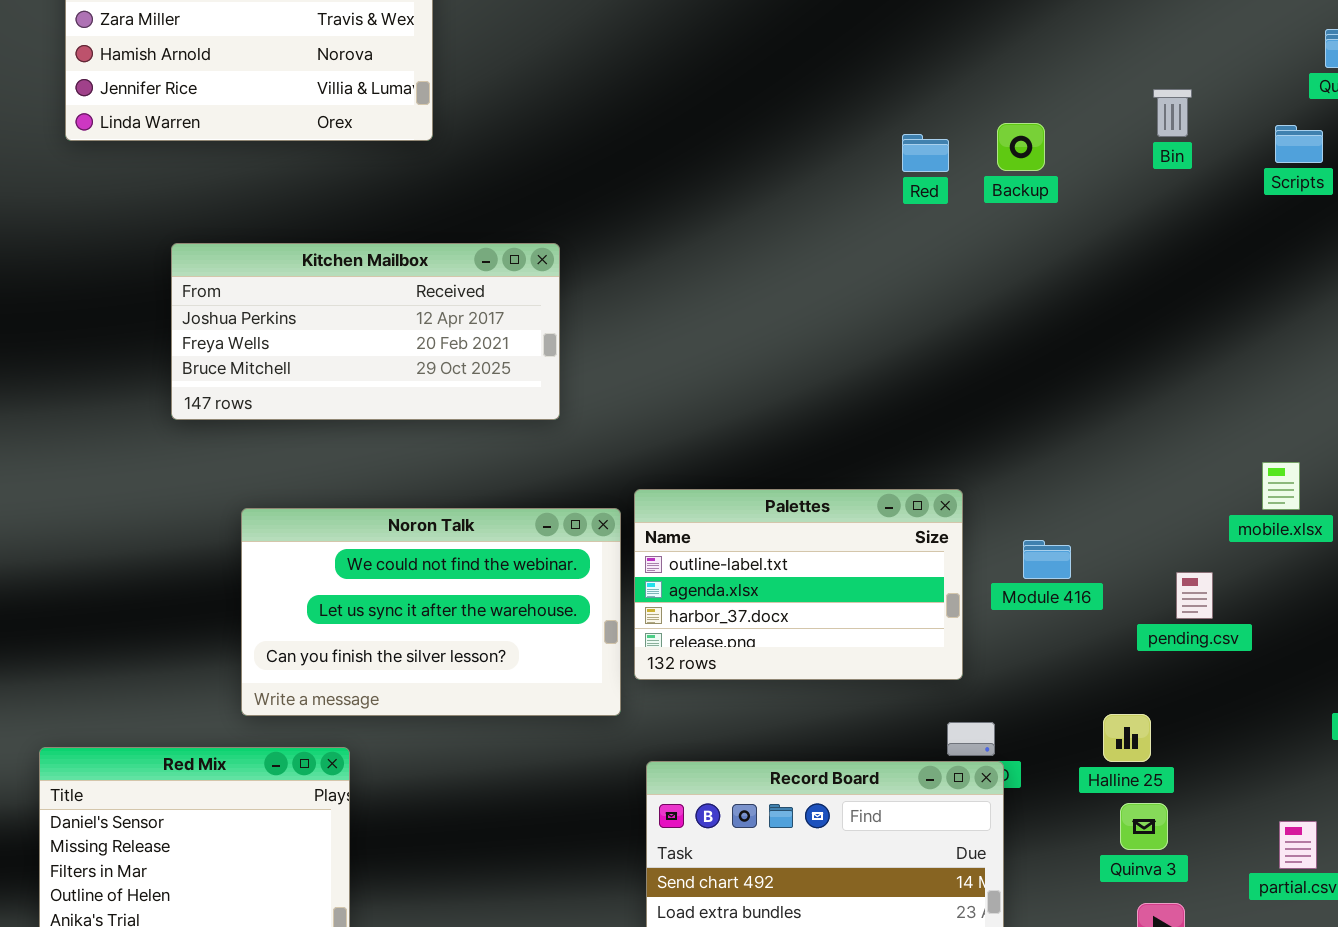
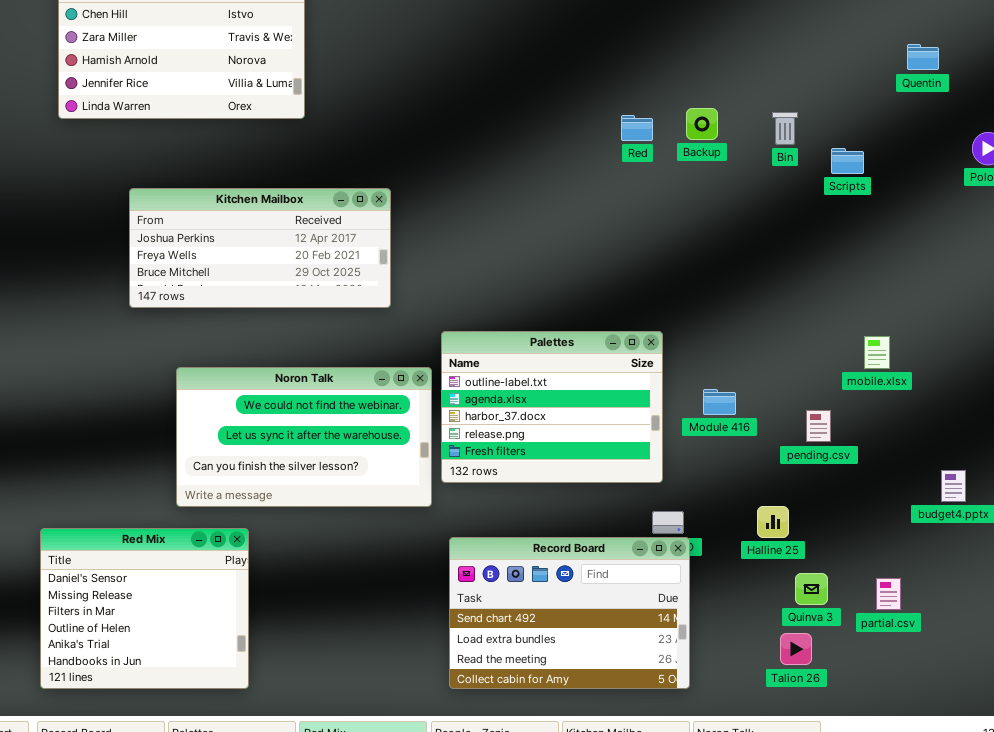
Bin: [1153,89,1192,137] -> [772,112,798,145], moved
Scripts: [1275,125,1323,163] -> [831,148,864,174], moved
Palettes: [634,489,963,680] -> [441,331,663,483], resized
Quinva 3: [1120,803,1168,850] -> [795,573,828,605], moved

